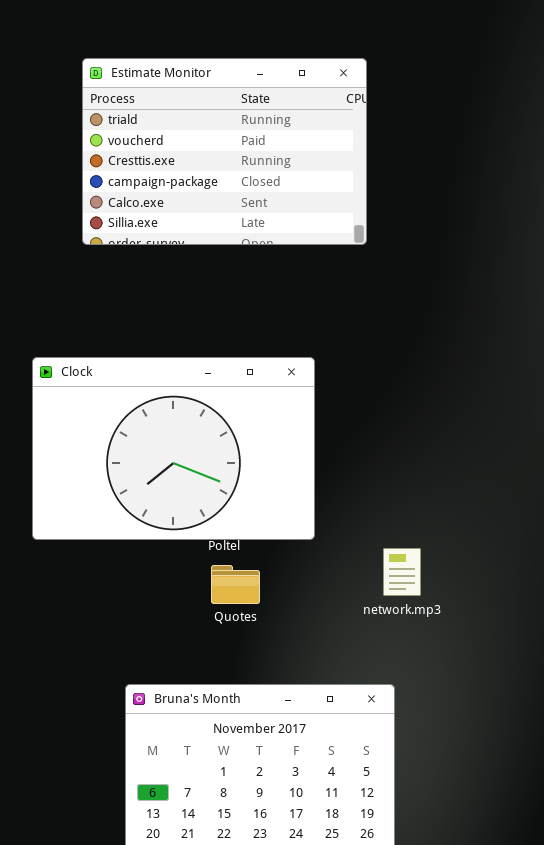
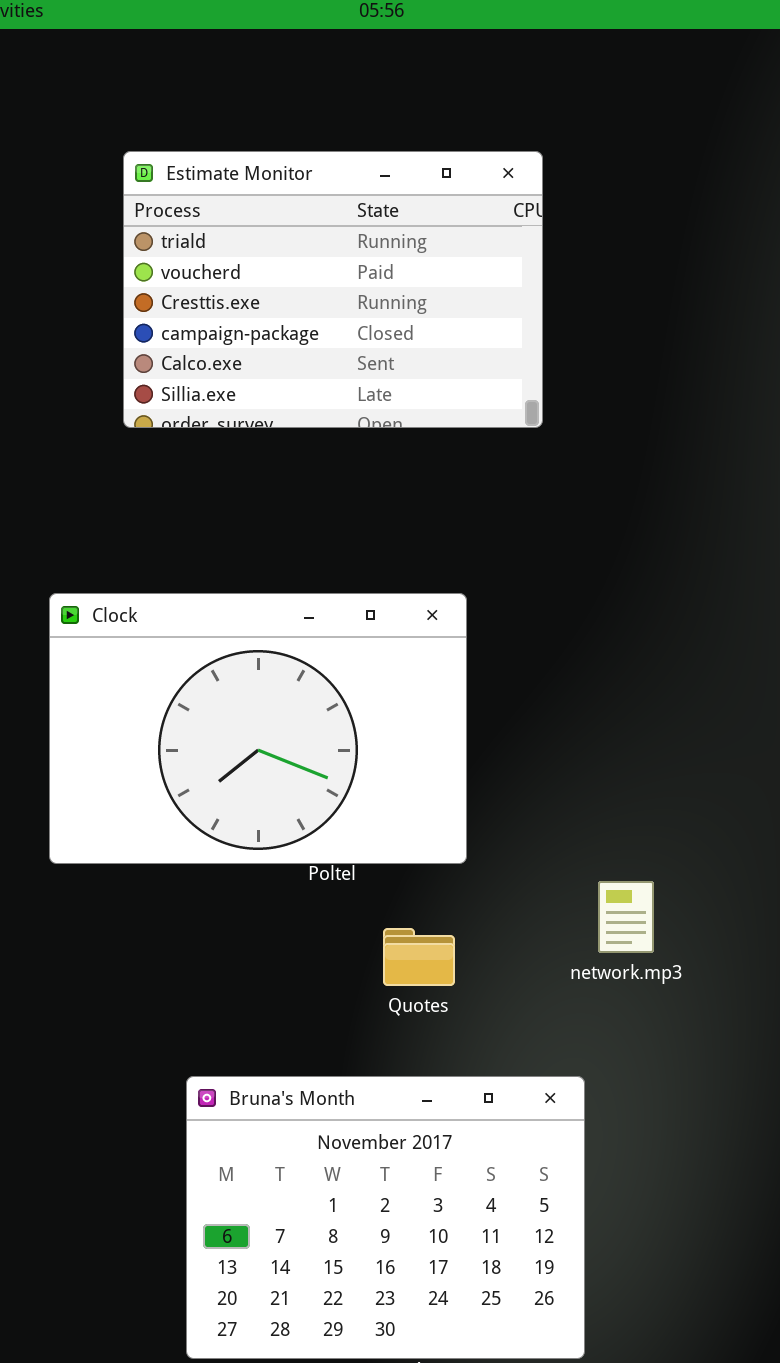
network.mp3: [383,548,421,596] -> [598,881,654,953], moved
Quotes: [211,565,260,604] -> [383,928,455,986], moved

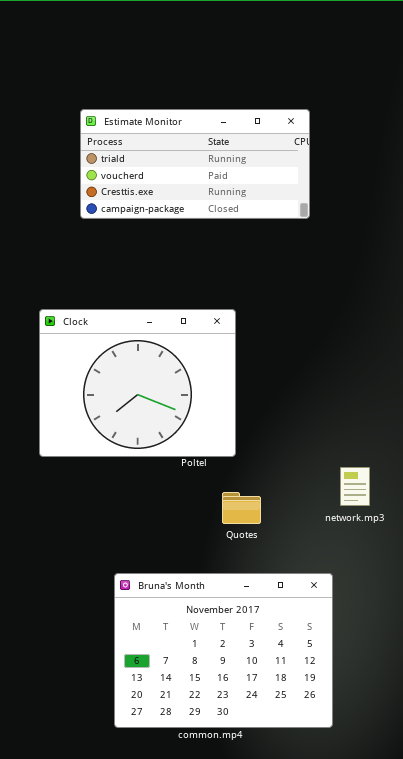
Estimate Monitor: [123,151,543,428] -> [80,109,310,219], resized
Clock: [49,593,467,864] -> [39,309,236,457], resized

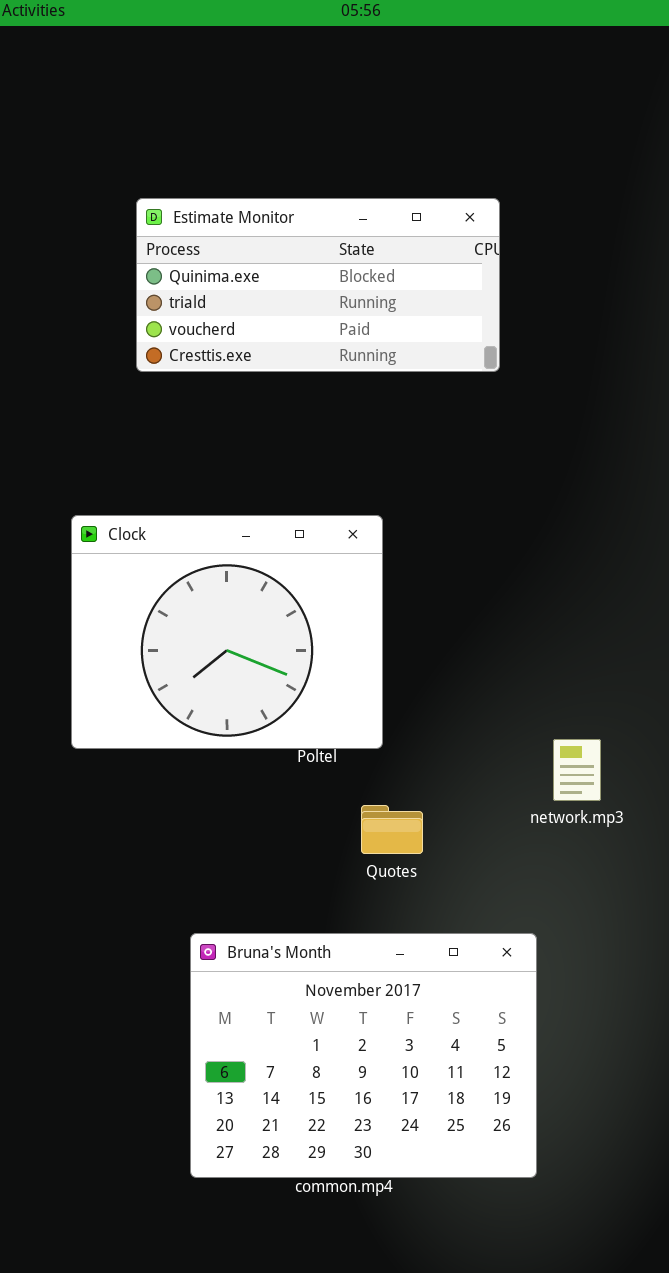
Estimate Monitor: [80,109,310,219] -> [136,198,500,372], scrolled up 1 row
network.mp3: [340,467,370,506] -> [553,739,601,801], moved

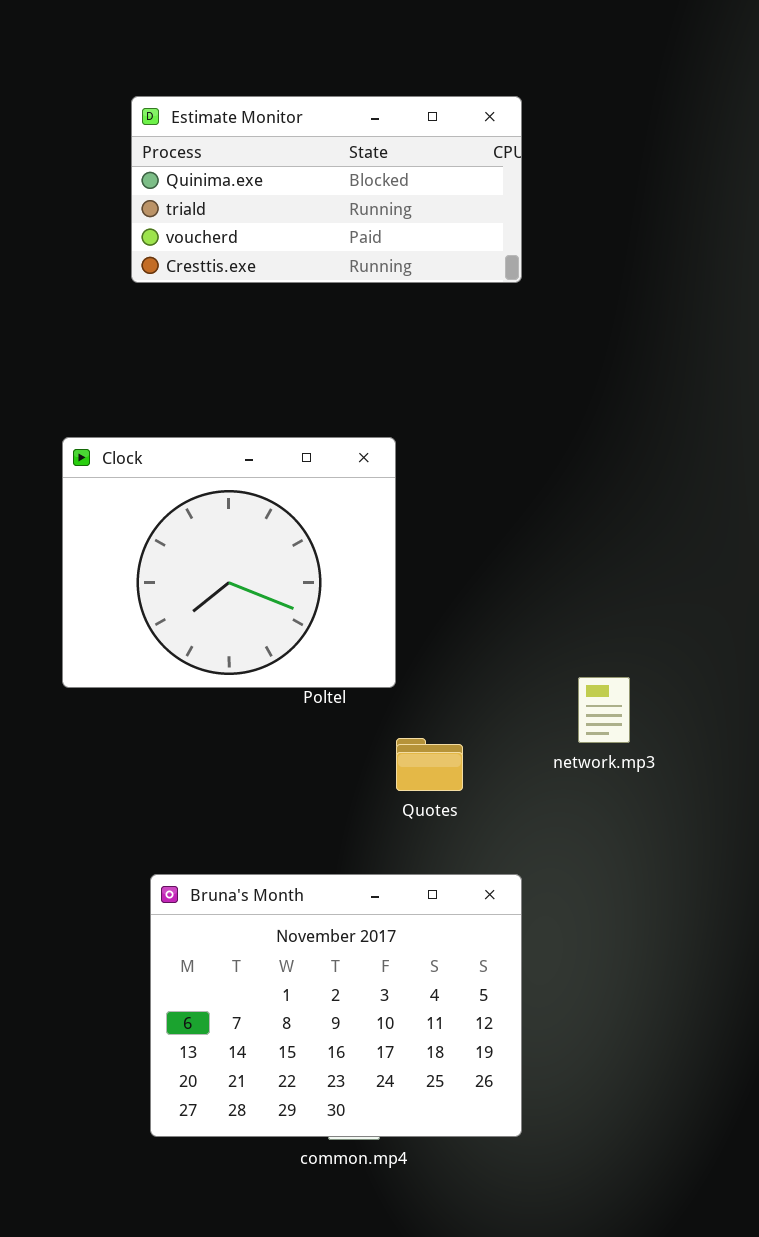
Quotes: [361,805,423,854] -> [396,738,463,791], moved
Bruna's Month: [190,933,537,1178] -> [150,874,522,1137], moved

